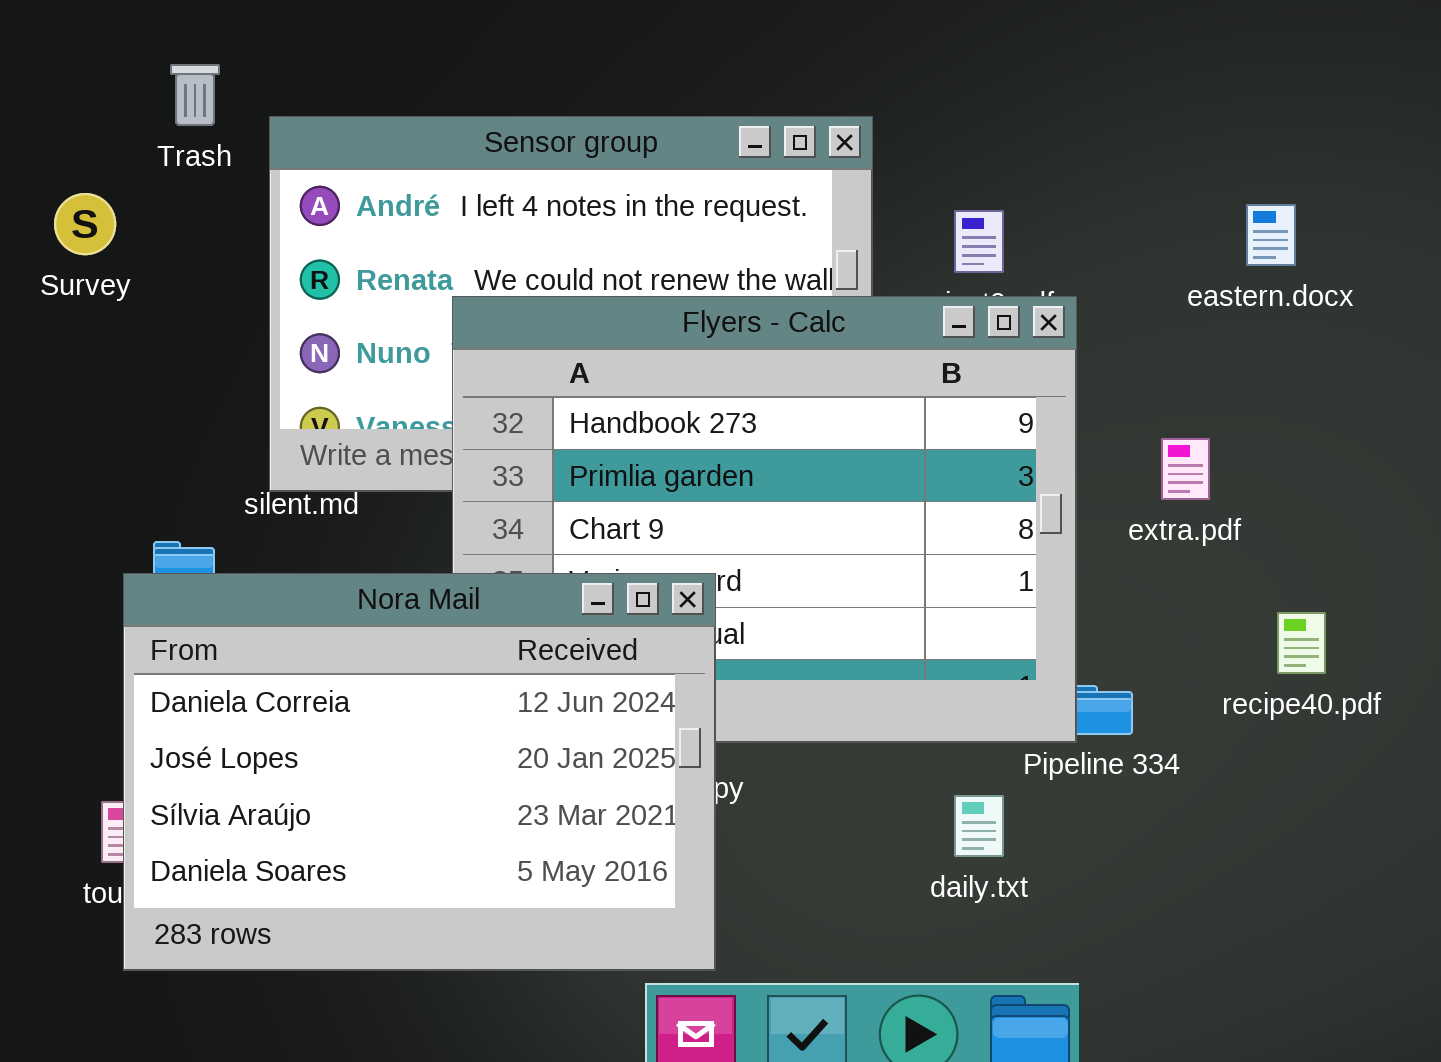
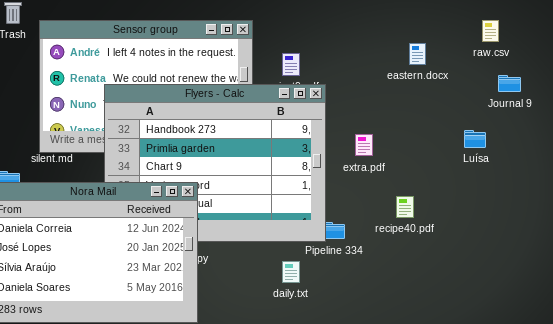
eastern.docx: [1246,204,1296,266] -> [409,43,426,65], moved

